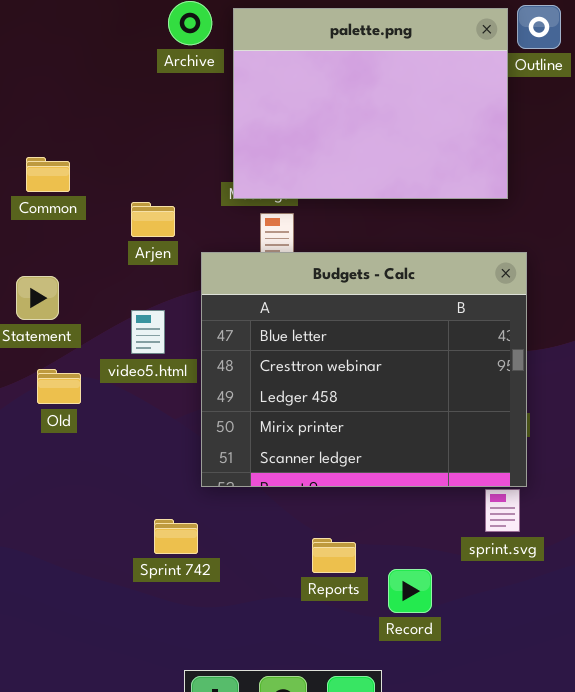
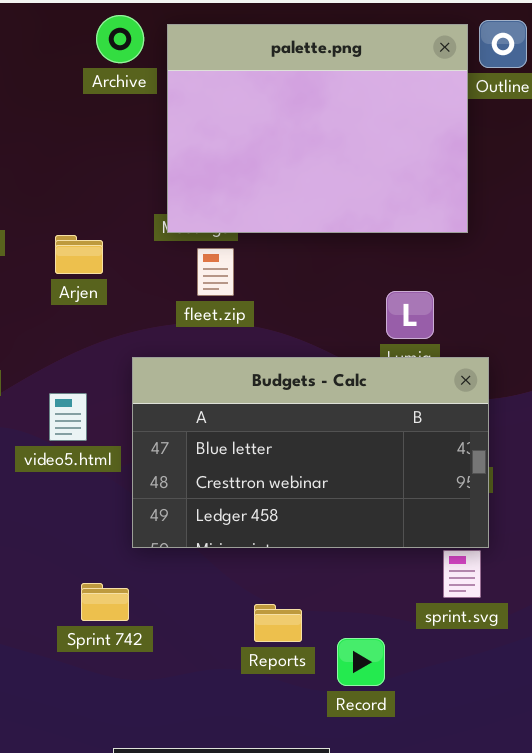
Budgets - Calc: [201,252,527,487] -> [132,357,489,548], resized
video5.html: [131,310,165,354] -> [49,393,87,441], moved

